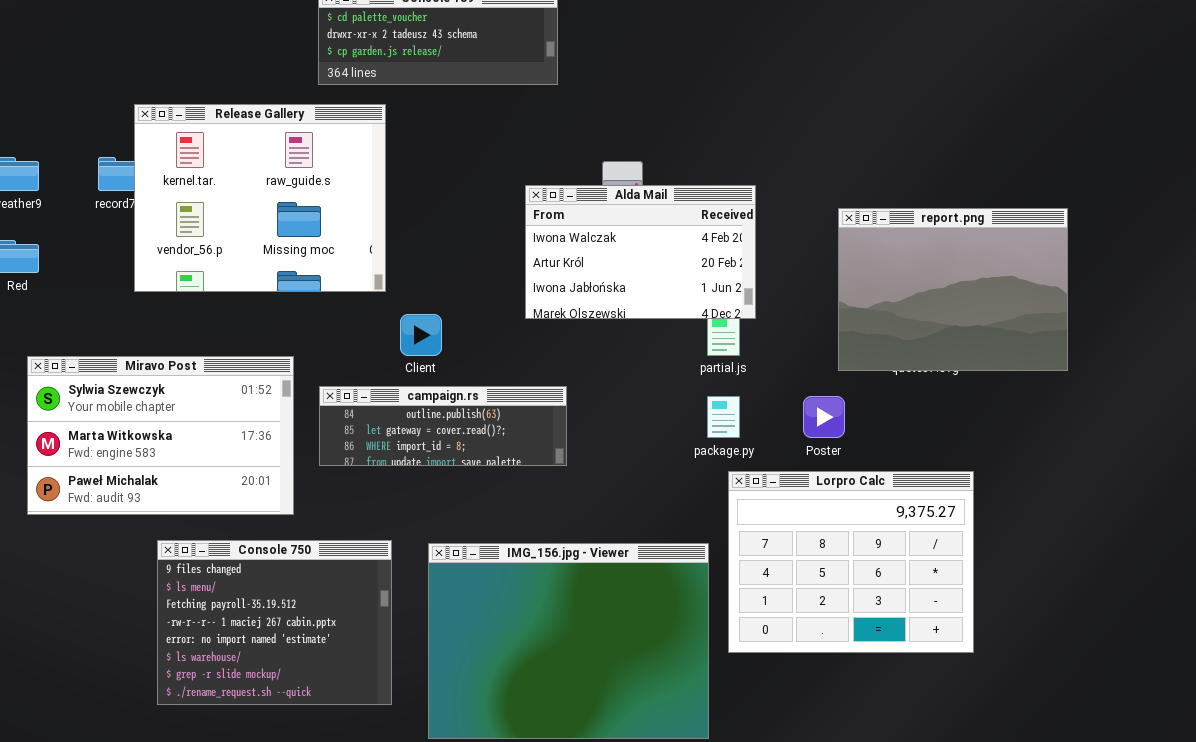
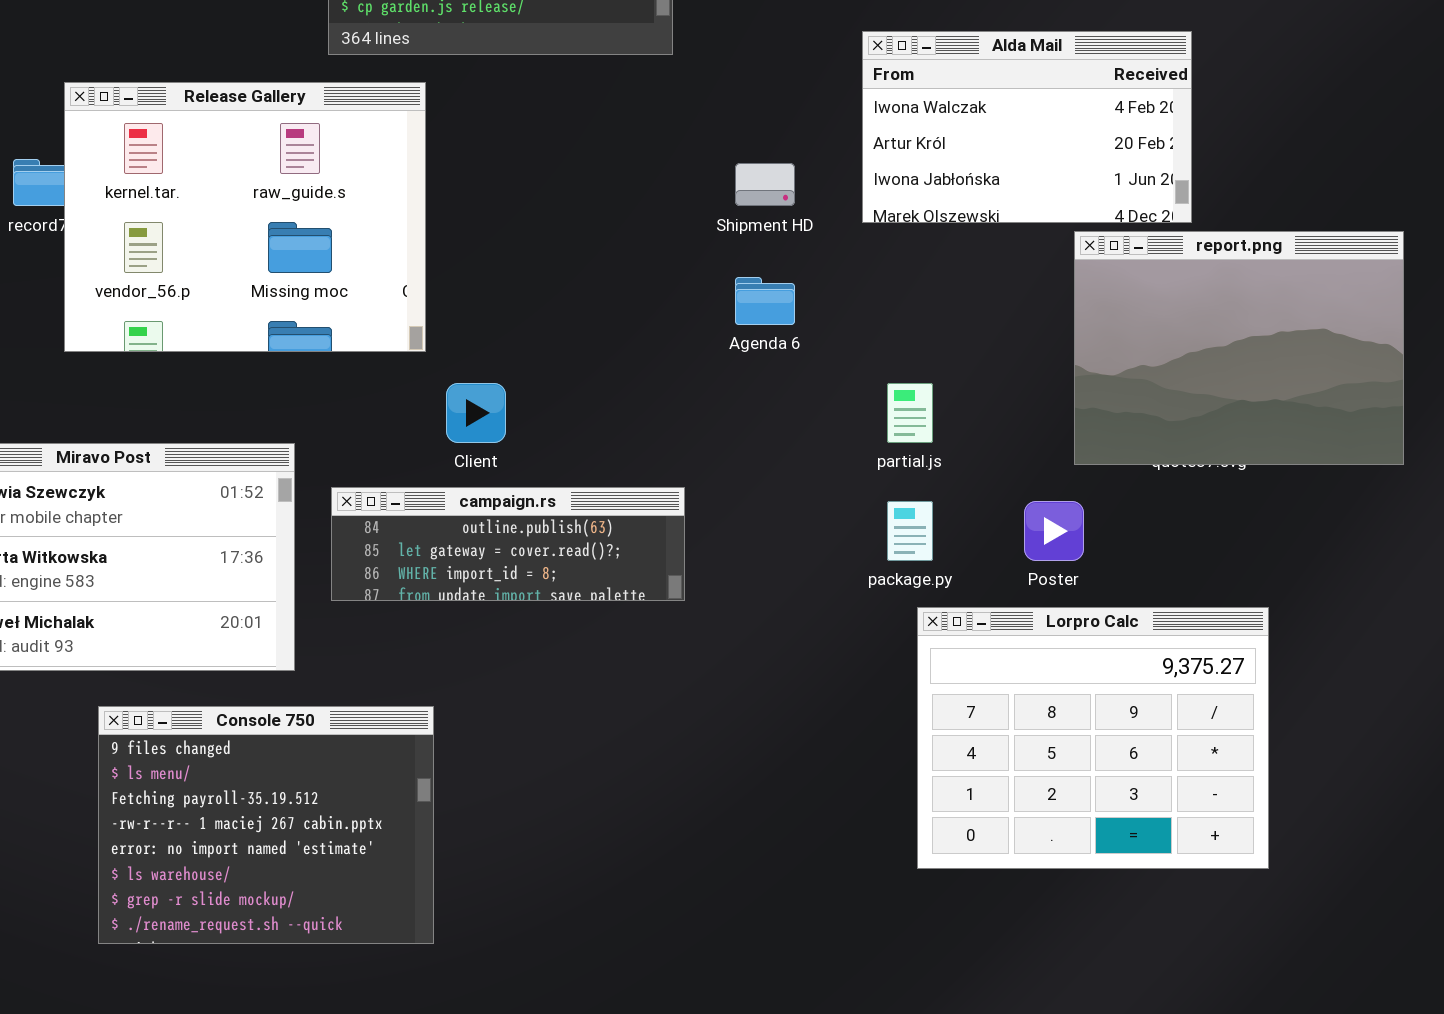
Alda Mail: [525,185,756,319] -> [862,31,1192,223], moved
IMG_156.jpg - Viewer: [428,543,709,739] -> none, closed

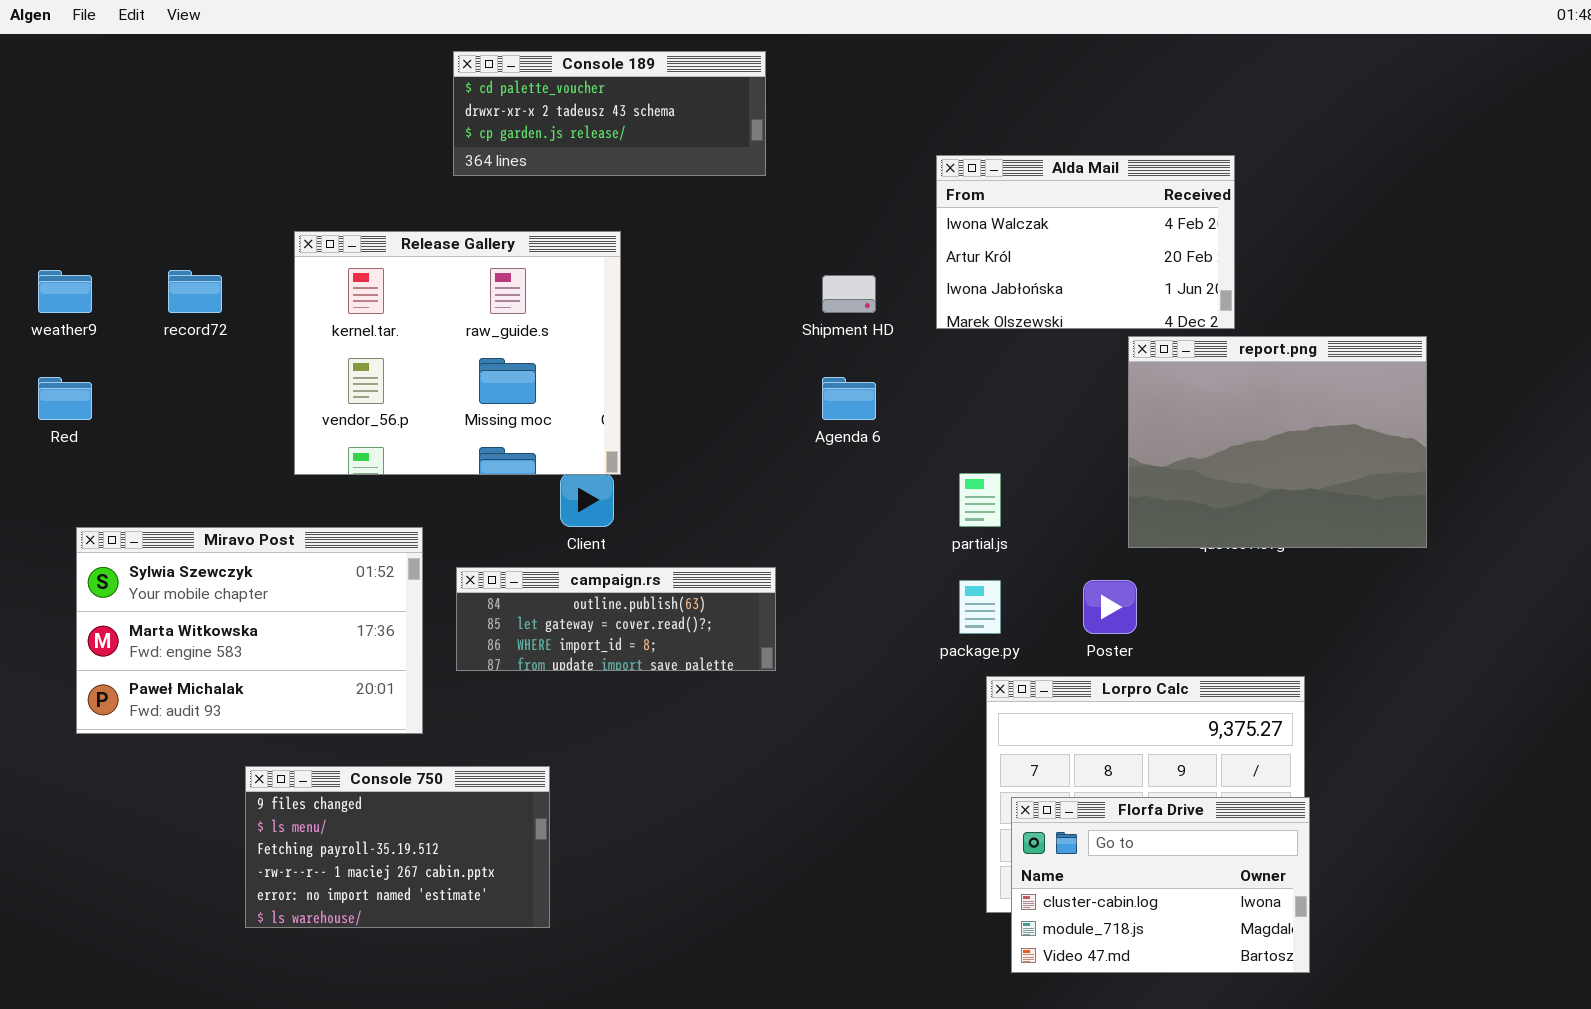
Release Gallery: [64,82,426,352] -> [294,231,621,475], moved
Console 750: [98,706,434,944] -> [245,766,550,928], resized
Florfa Drive: none -> [1011,797,1310,973], opened

